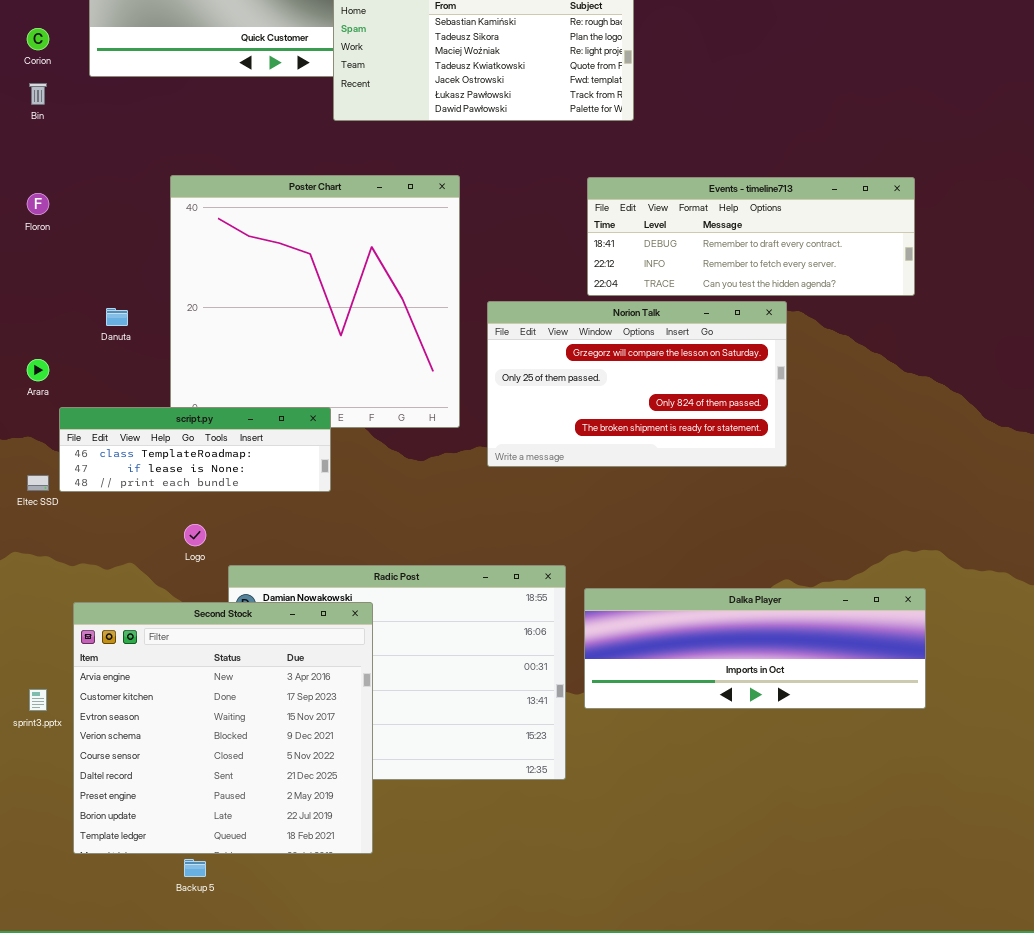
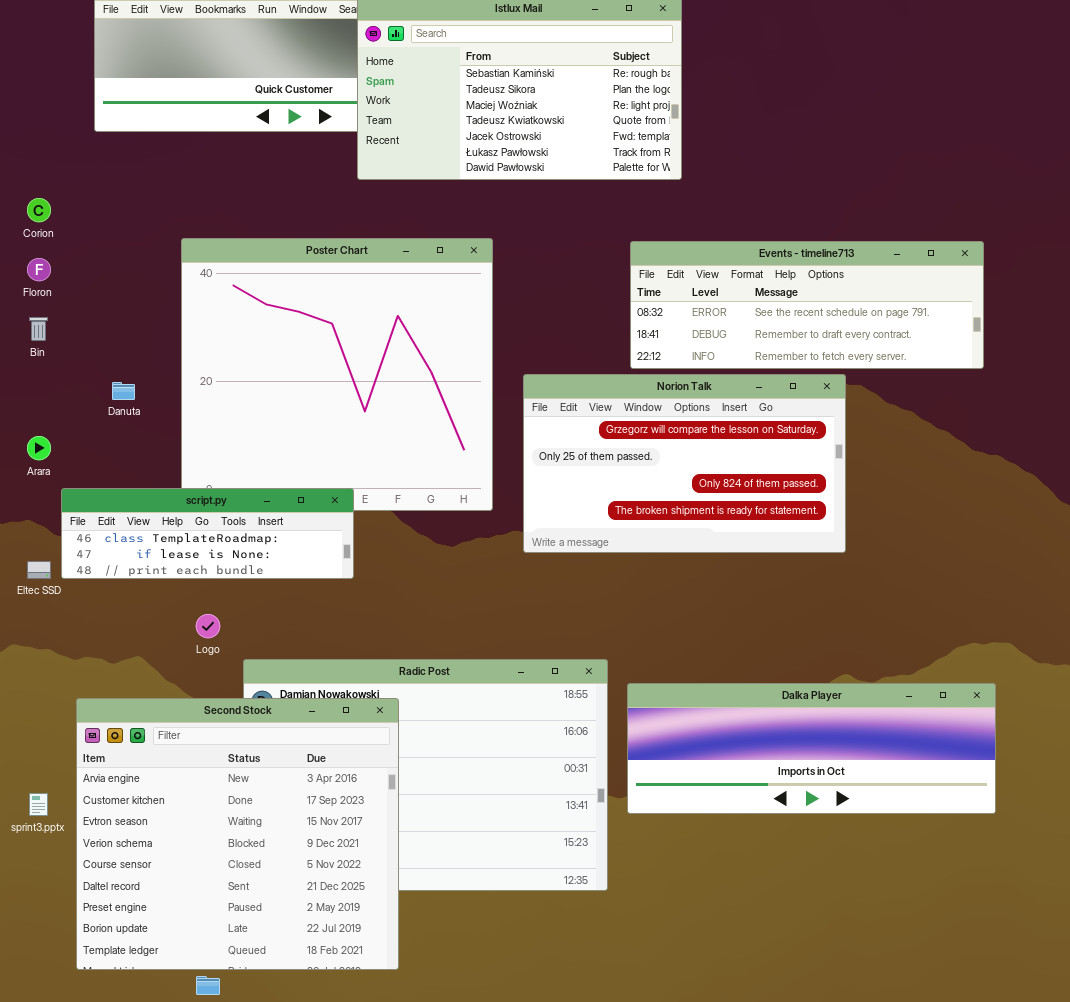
Corion: [27,28,49,50] -> [27,198,51,222], moved
Bin: [29,83,47,105] -> [29,317,48,341], moved
Events - timeline713: [587,177,915,296] -> [630,241,984,369], scrolled up 1 row

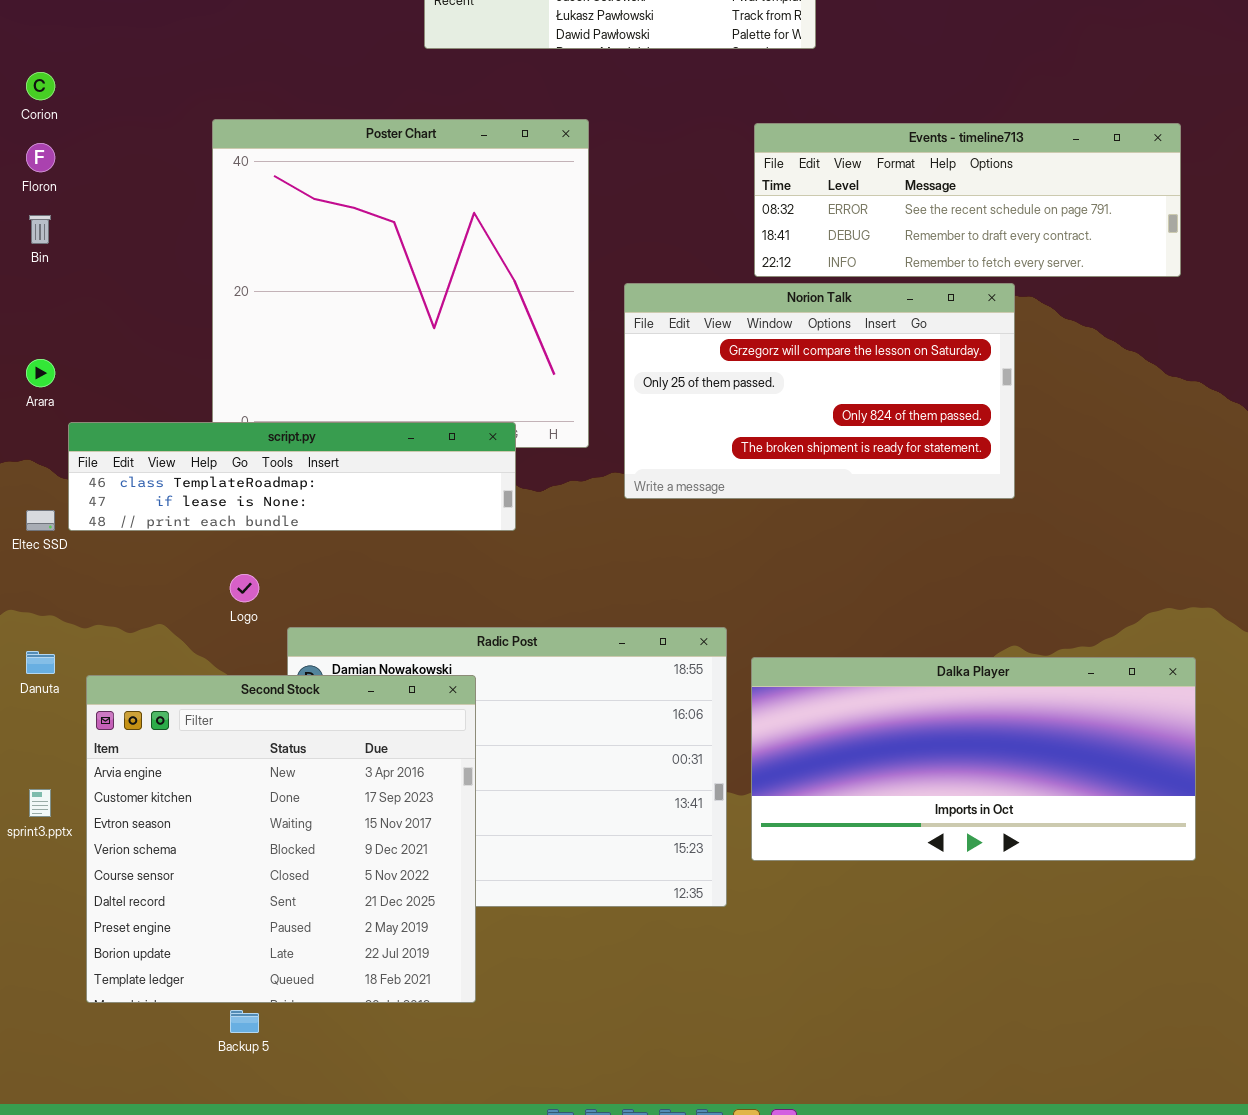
Danuta: [112,382,135,400] -> [26,651,55,674], moved
script.py: [61,488,354,579] -> [68,422,516,531], resized
Dalka Player: [627,683,996,814] -> [751,657,1196,861], resized

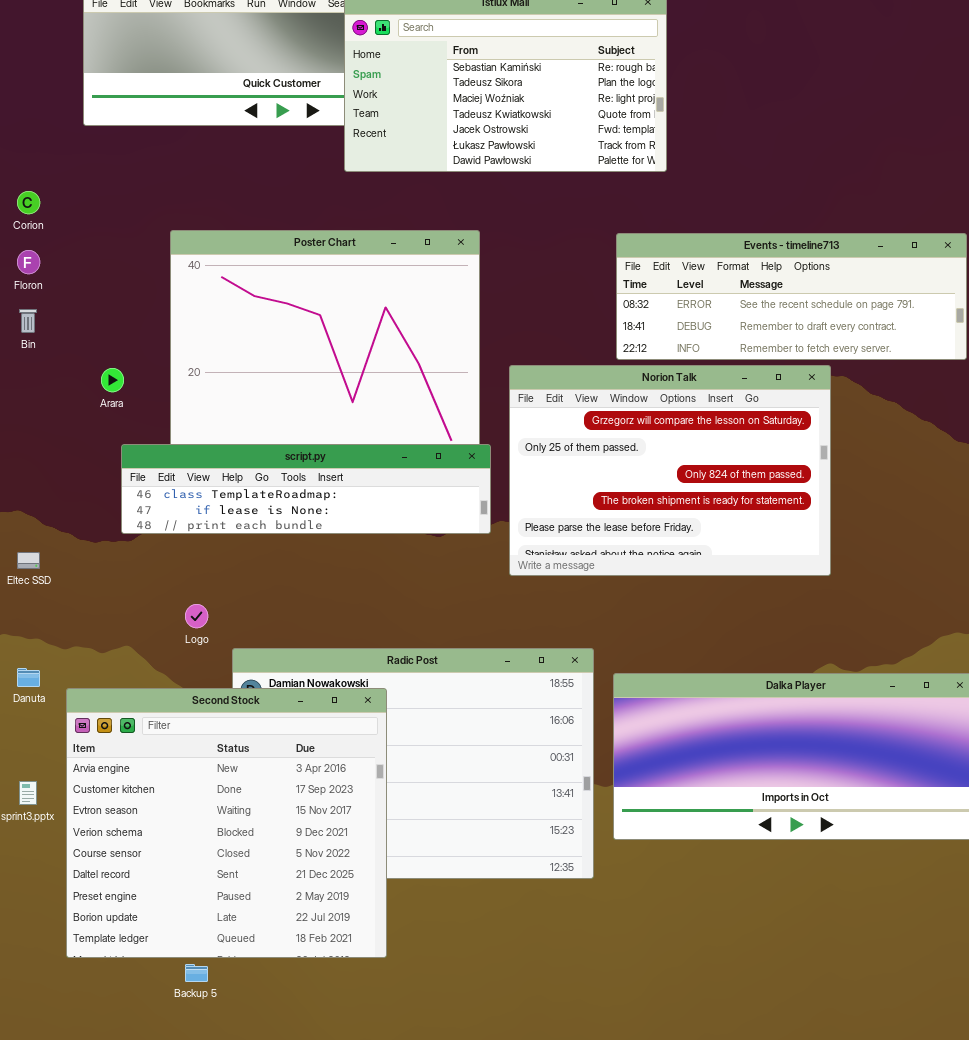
Norion Talk: [624,283,1015,499] -> [509,365,831,576], resized
Arara: [26,359,55,387] -> [101,368,124,392], moved
script.py: [68,422,516,531] -> [121,444,491,534], moved

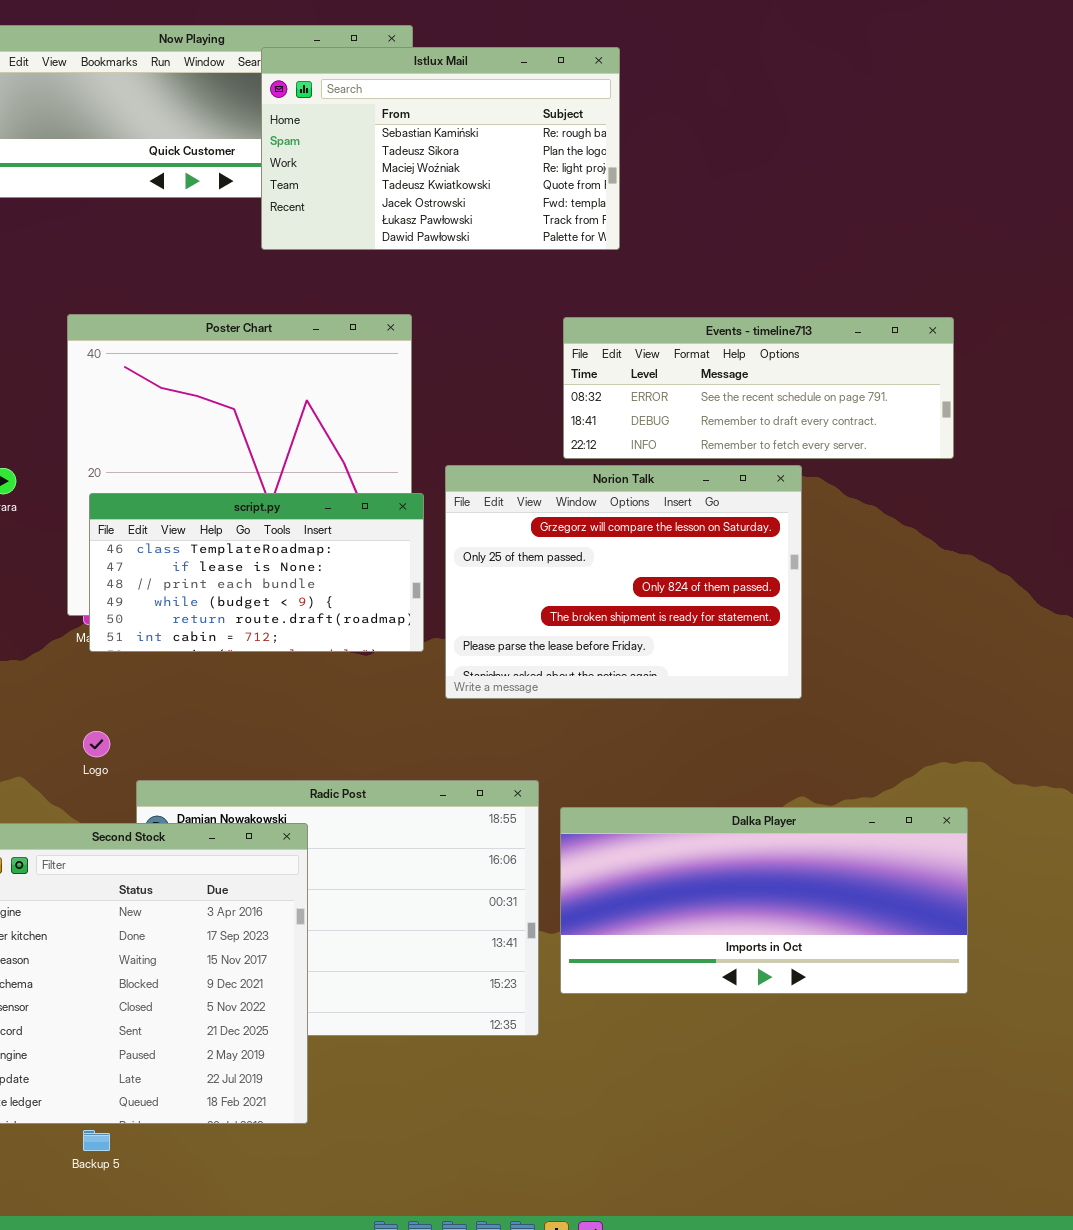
script.py: [121,444,491,534] -> [89,493,424,652], resized

